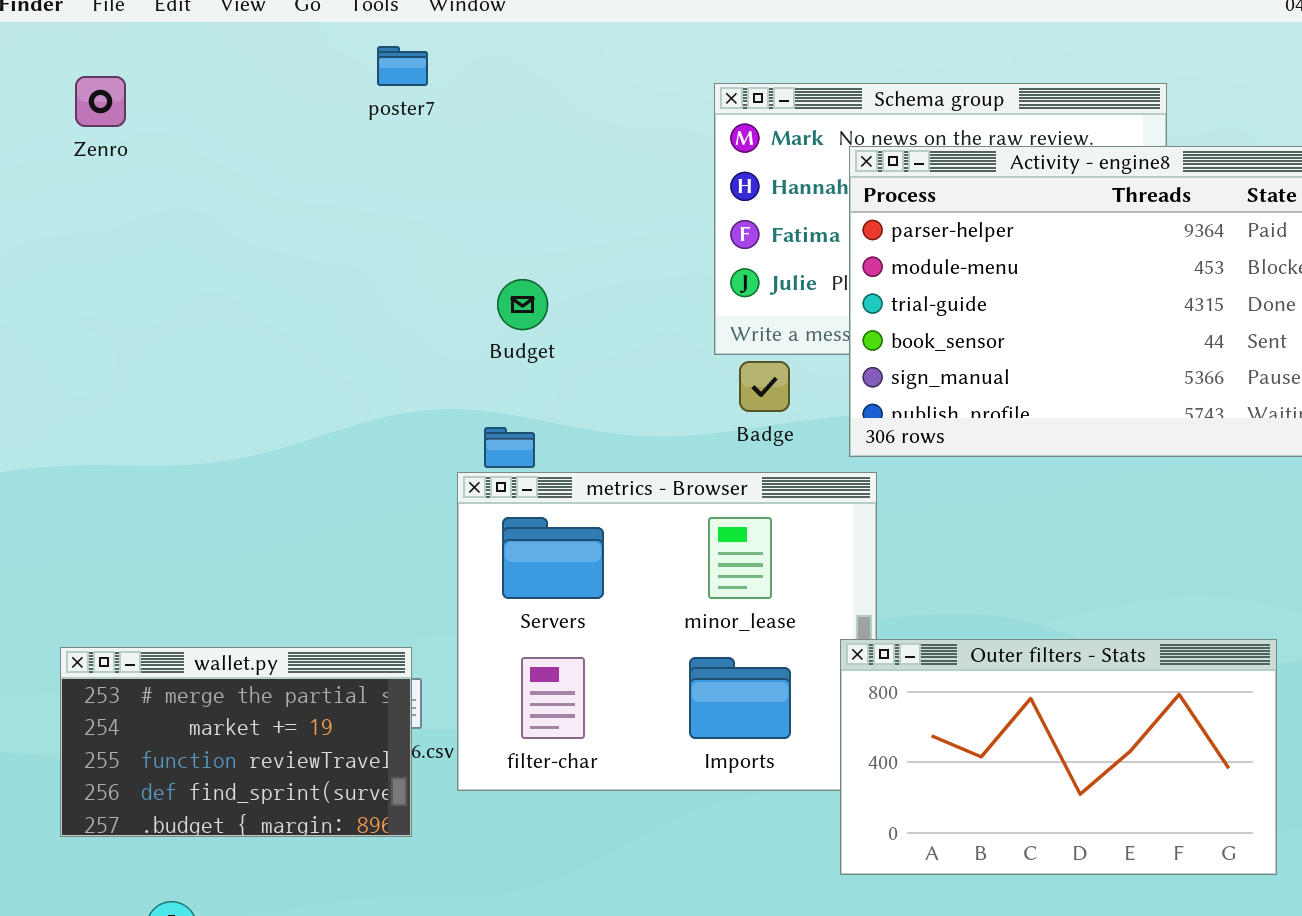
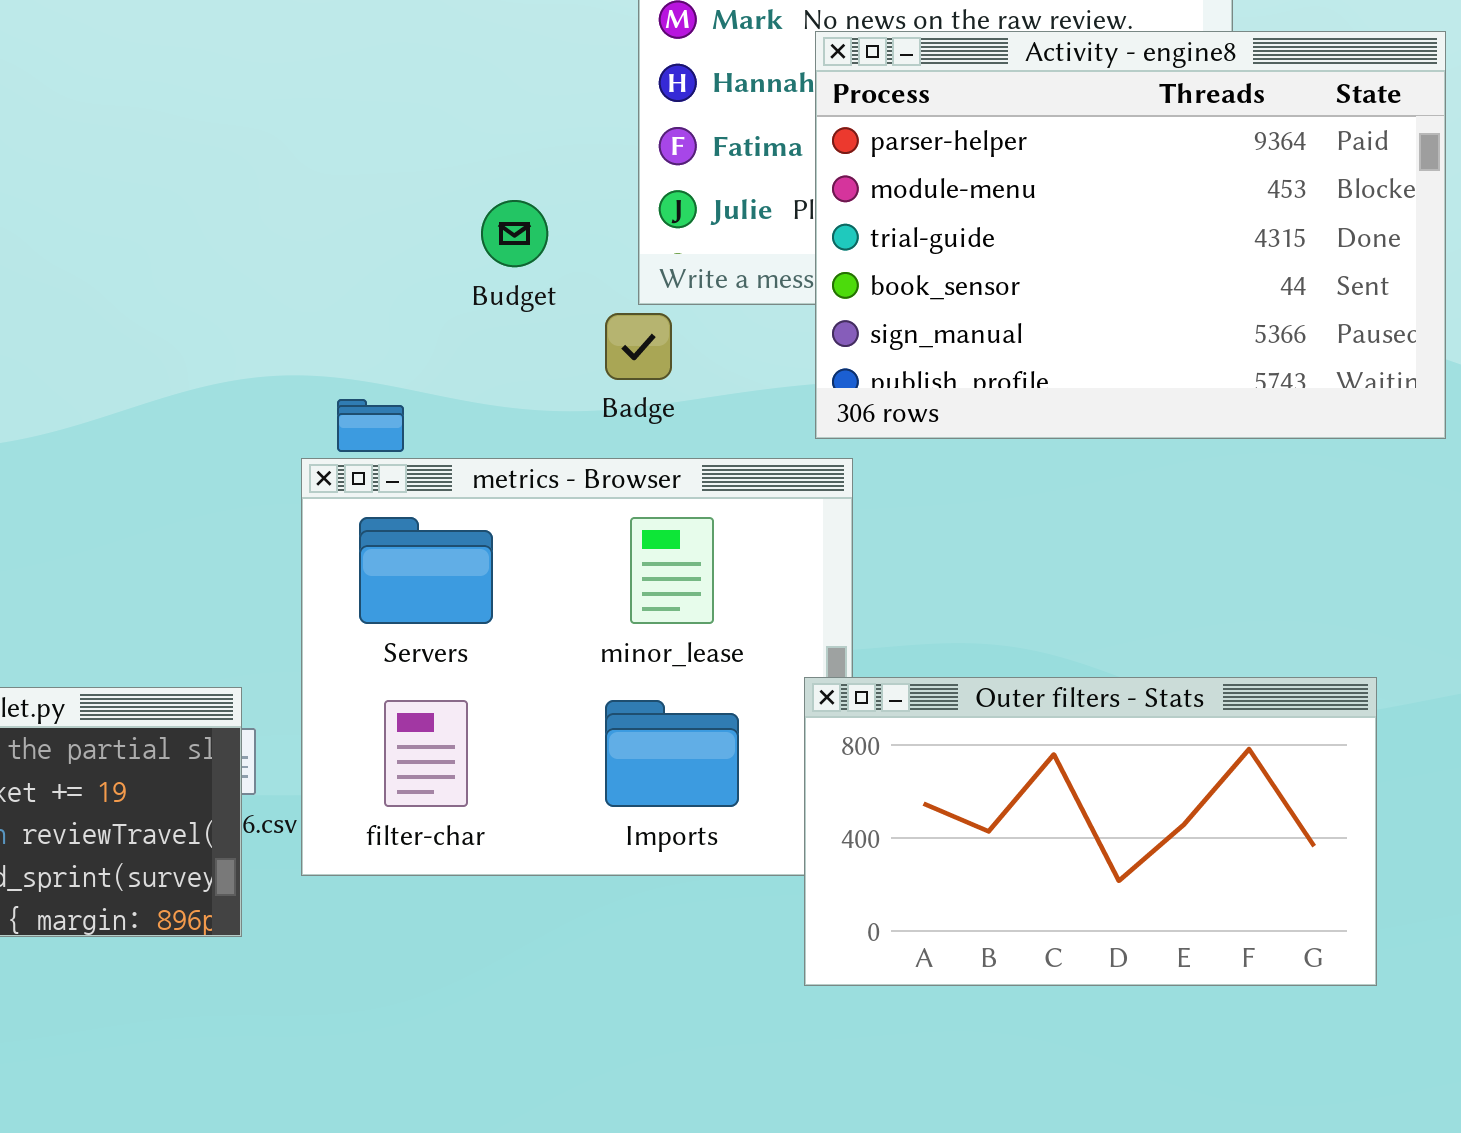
Budget: [497,279,548,330] -> [481,200,548,267], moved
Badge: [739,361,790,412] -> [605,313,672,380], moved

